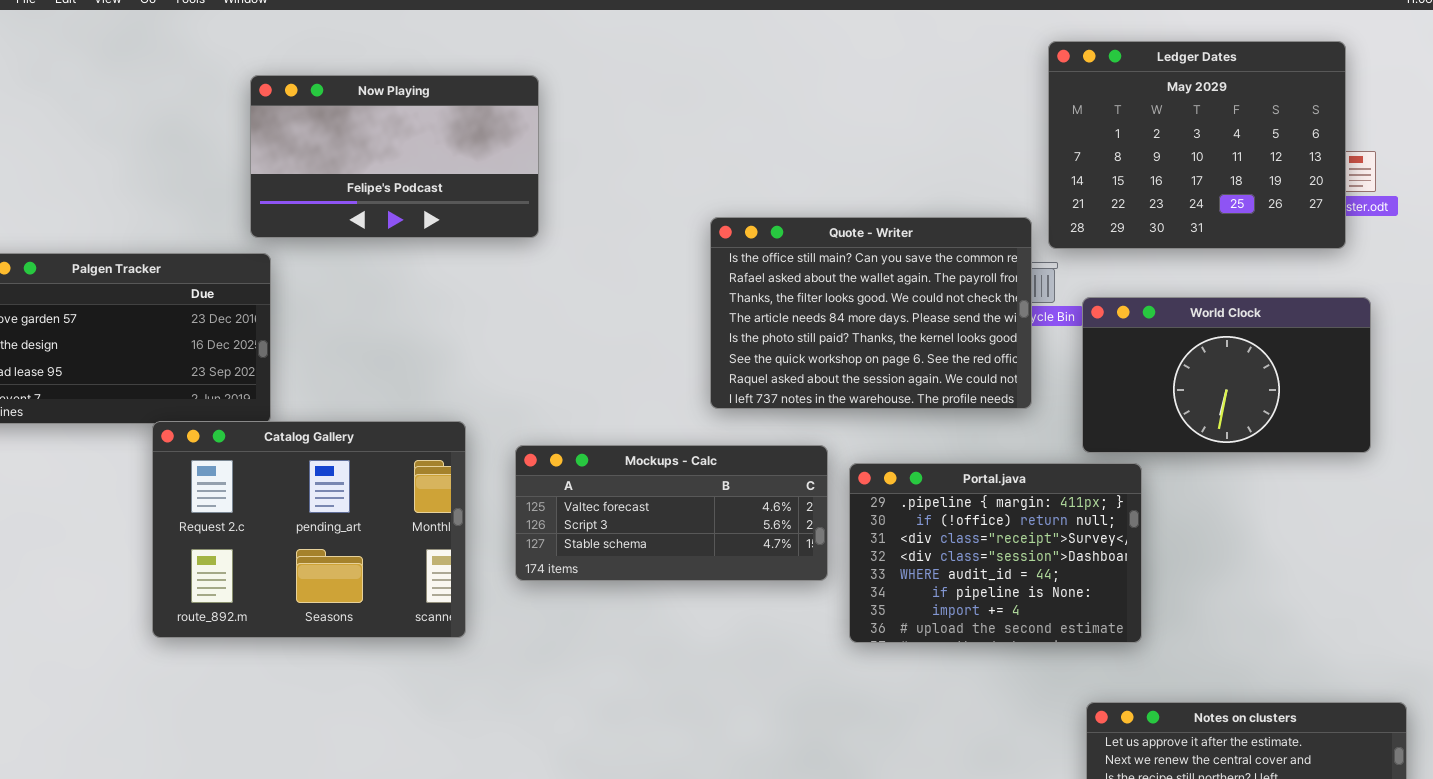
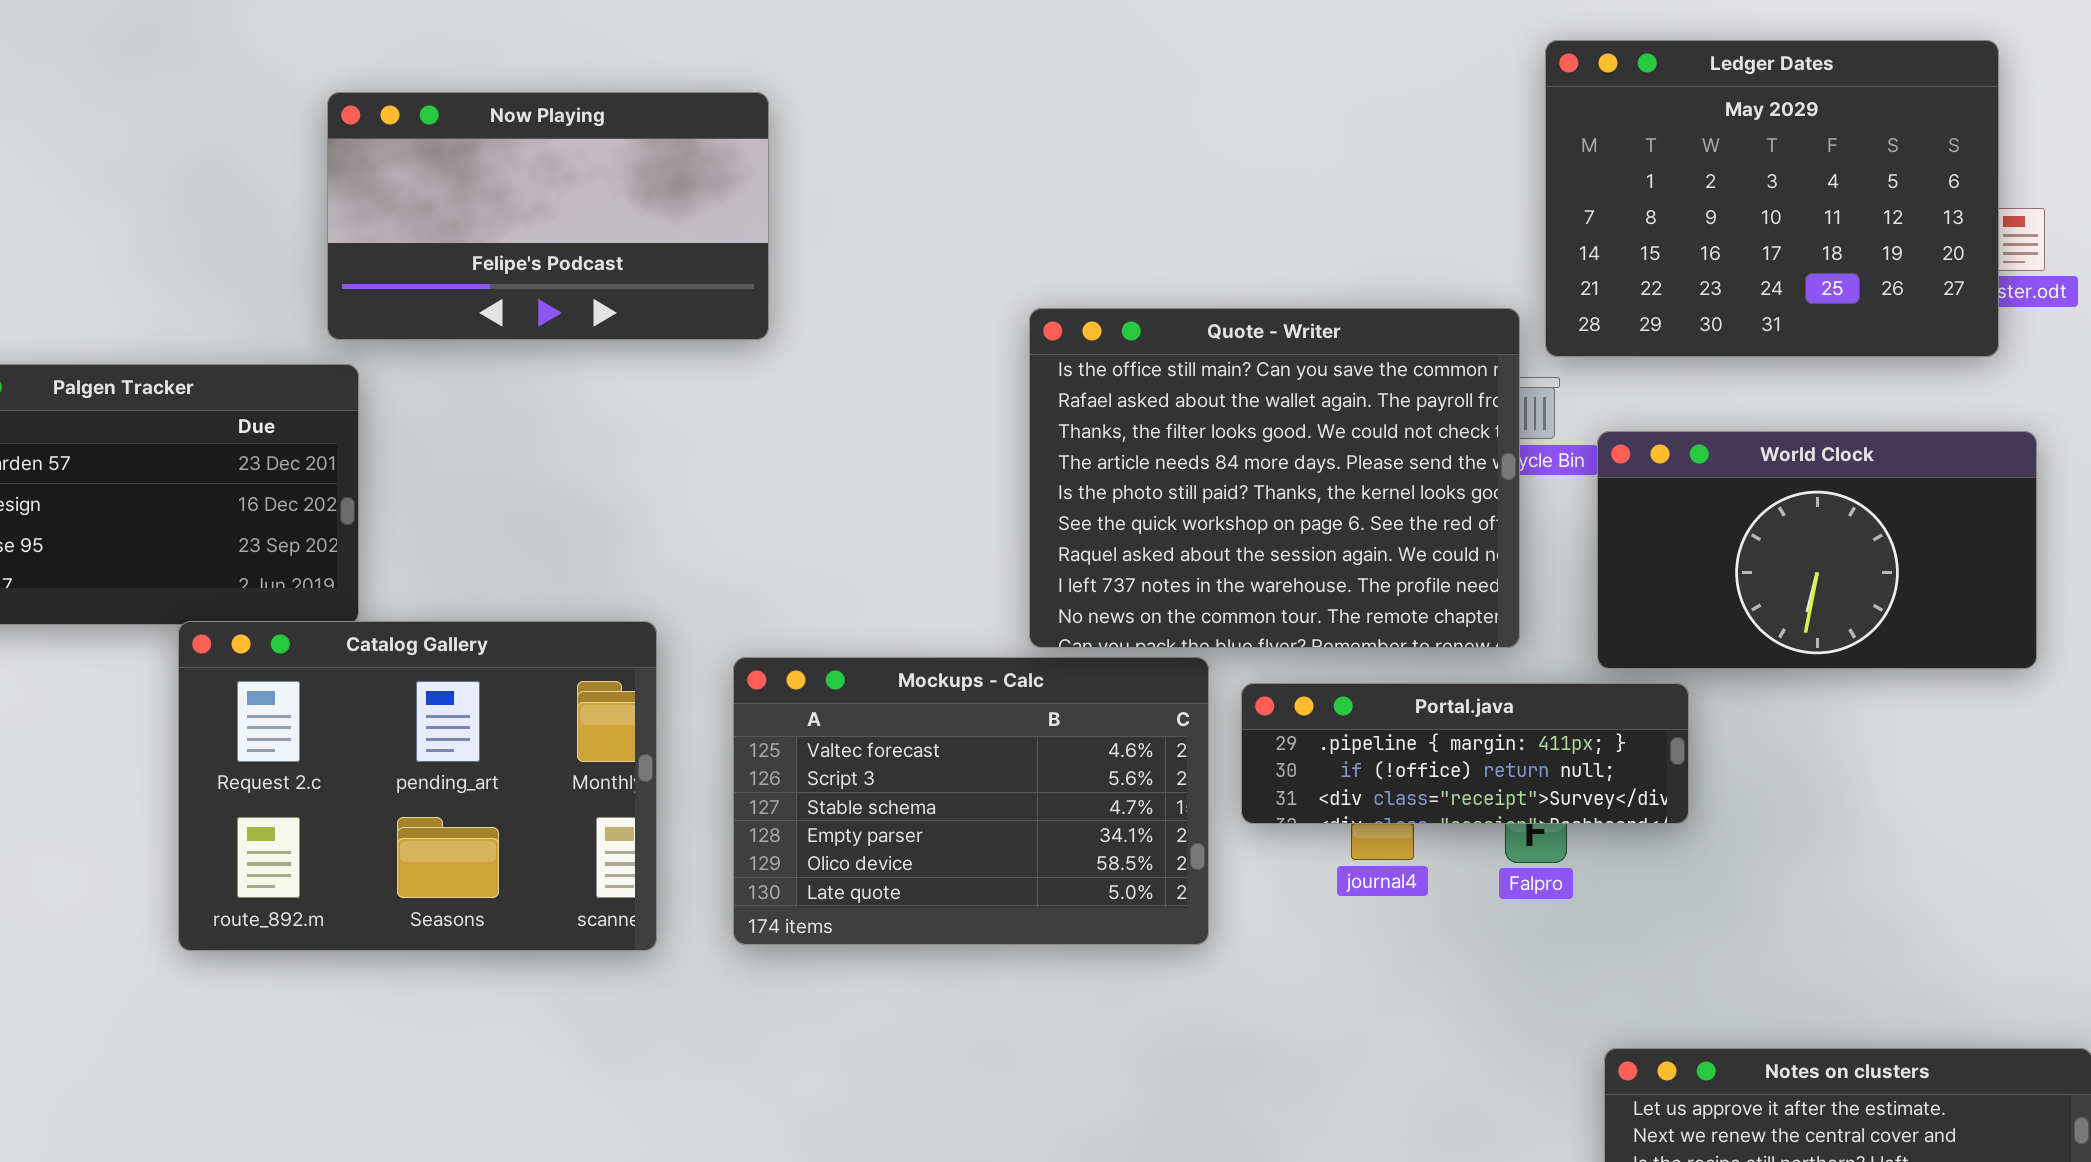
Quote - Writer: [710,217,1032,409] -> [1029,308,1520,648], resized
Mockups - Calc: [515,445,828,581] -> [733,657,1209,945], resized
Portal.java: [849,463,1142,643] -> [1241,683,1689,824], resized

